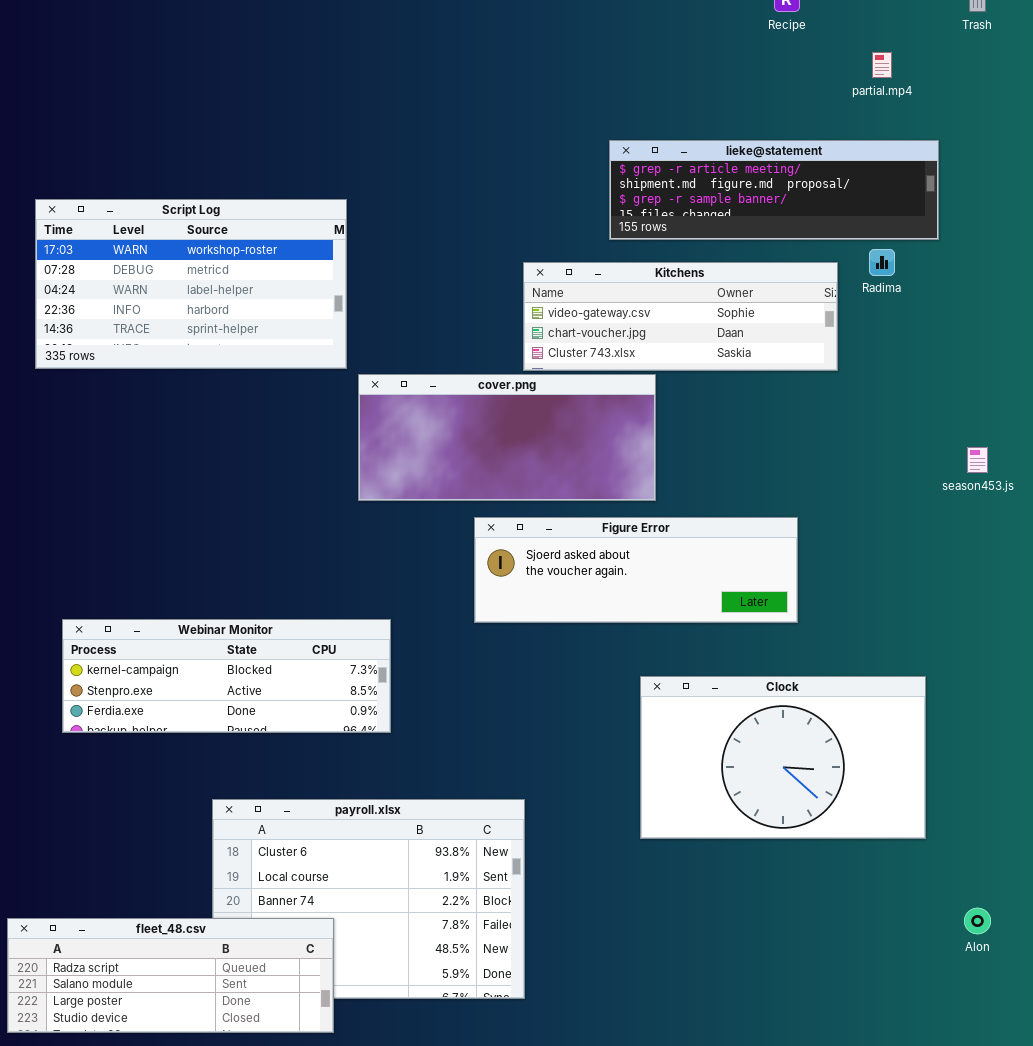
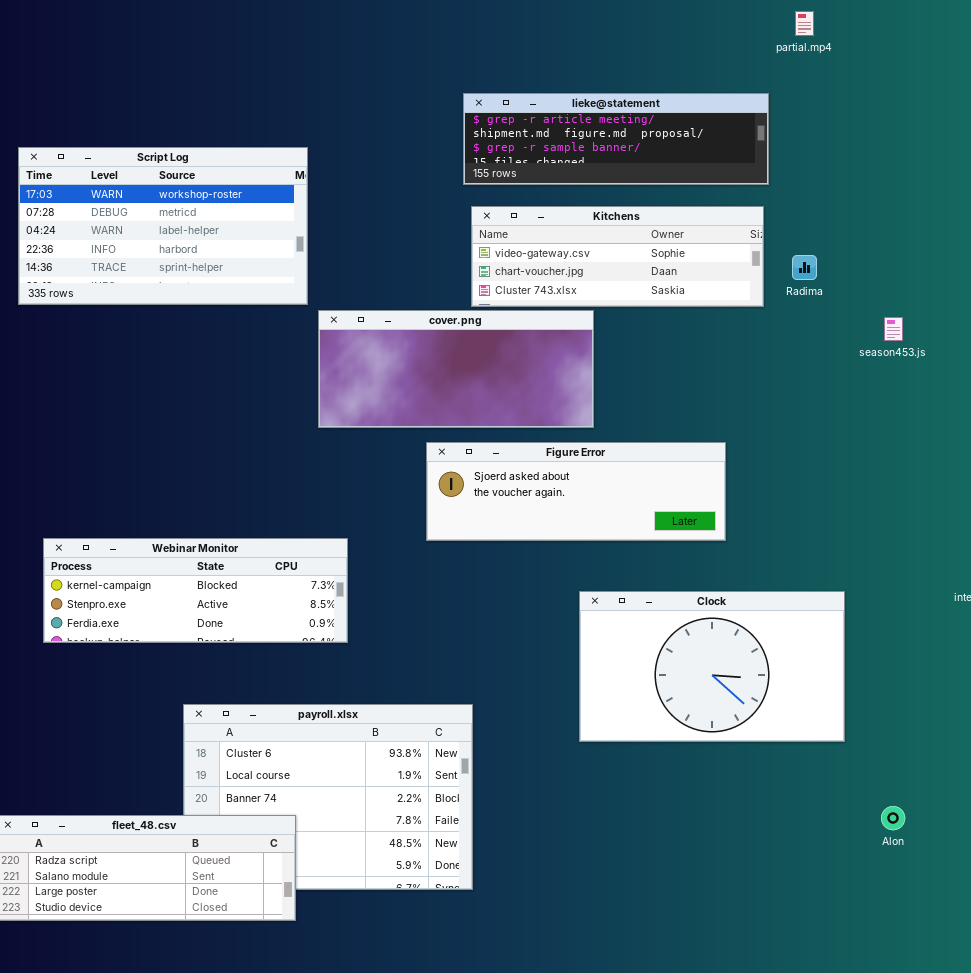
lieke@statement: [609,140,939,240] -> [463,93,769,185], moved
Radima: [869,249,895,276] -> [792,255,817,280], moved
season453.js: [967,447,988,473] -> [884,317,903,341], moved

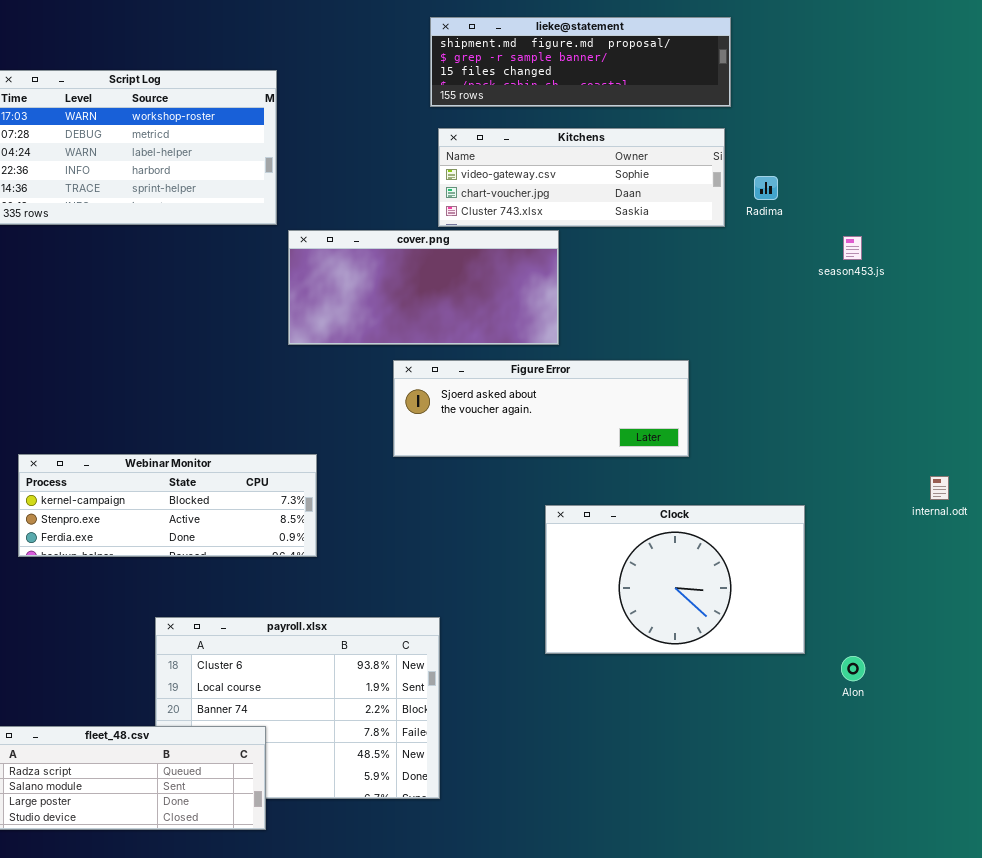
lieke@statement: [463,93,769,185] -> [430,17,731,107], scrolled down 1 row
Alon: [881,806,905,830] -> [841,656,865,681], moved

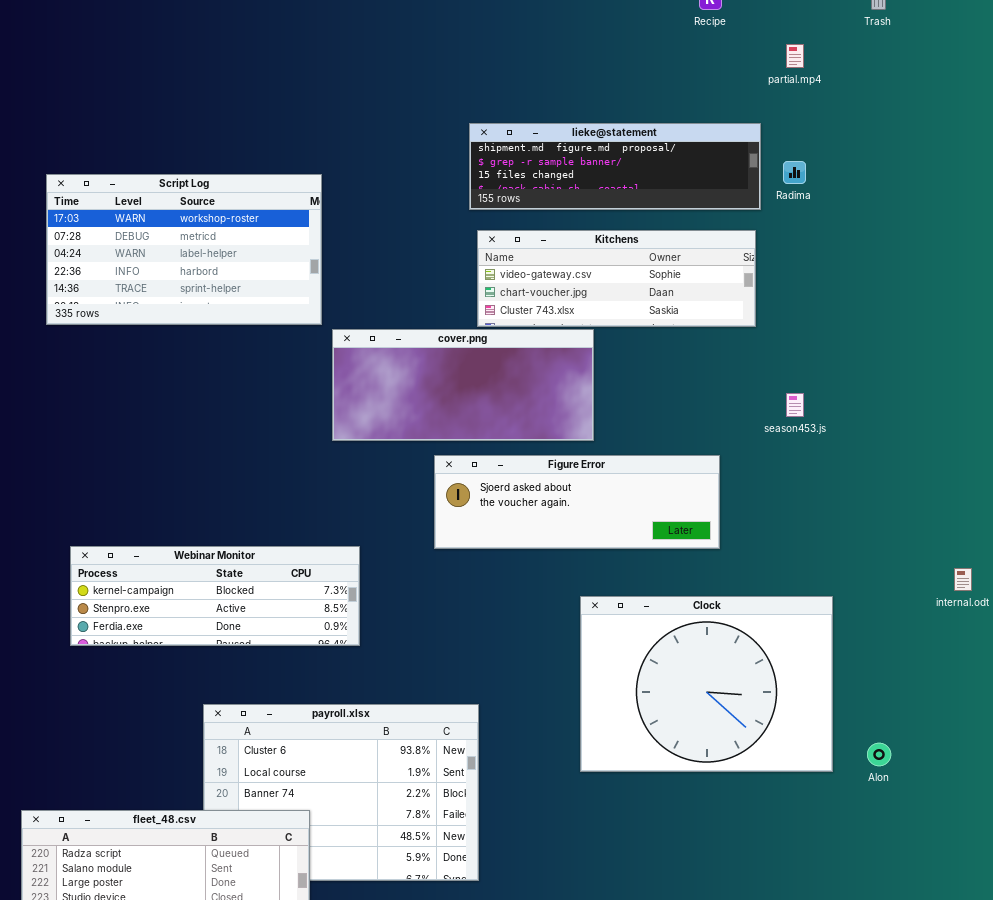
Radima: [754,176,778,200] -> [783,161,806,184], moved
season453.js: [843,236,862,260] -> [786,393,804,417], moved
Clock: [545,505,805,654] -> [580,596,833,772], resized

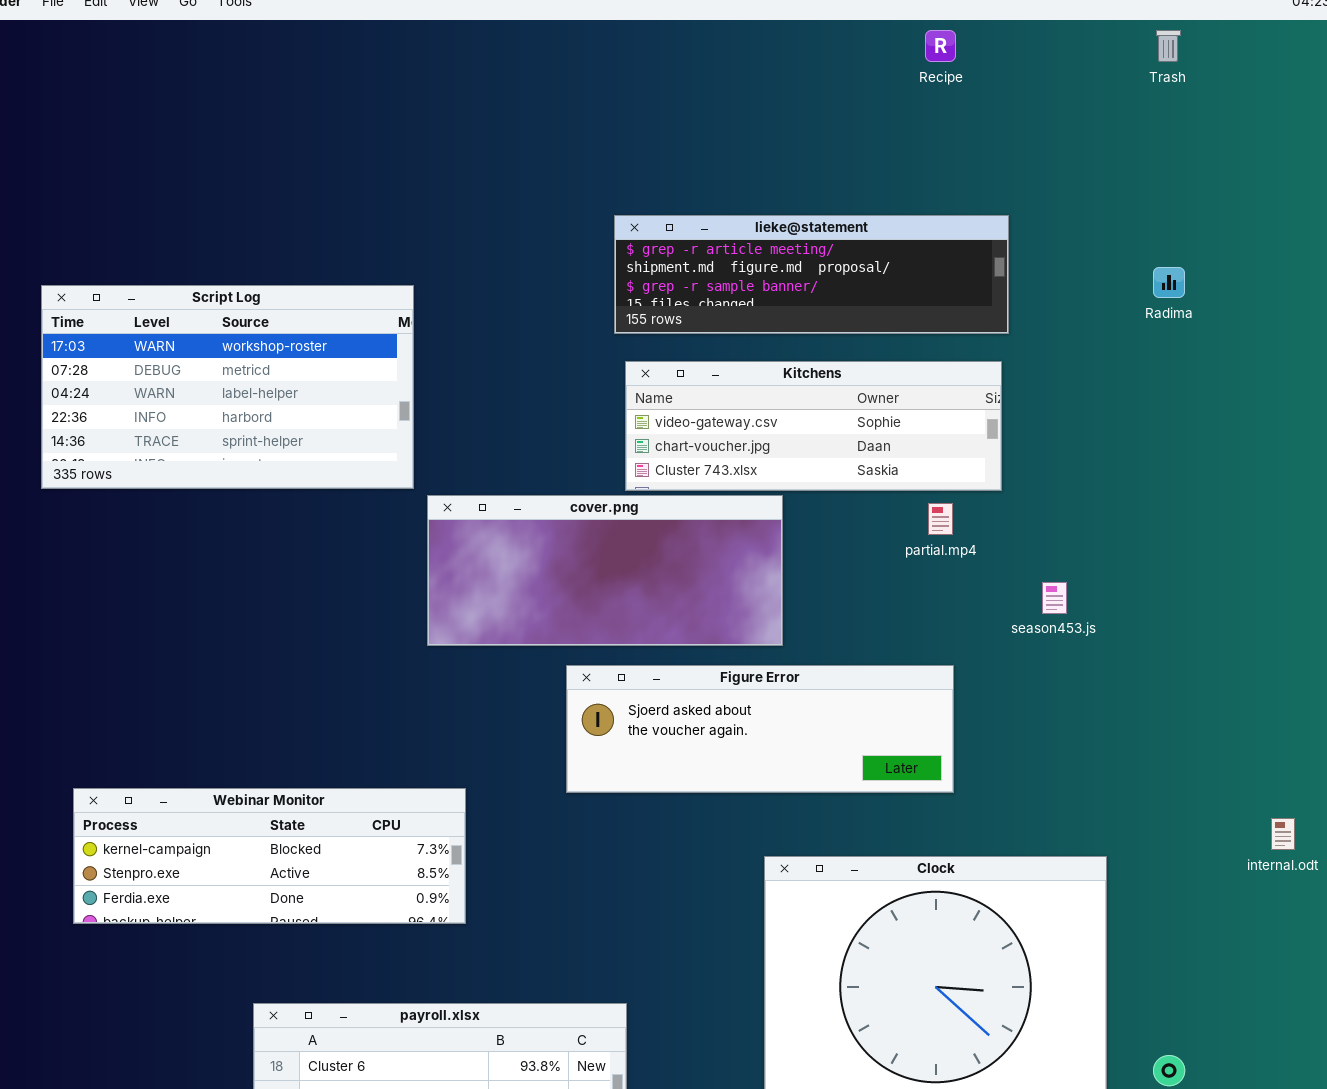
partial.mp4: [786,44,804,68] -> [928,503,953,535], moved
lieke@statement: [469,123,761,210] -> [614,215,1009,334], scrolled up 1 row
Radima: [783,161,806,184] -> [1153,267,1185,298], moved

